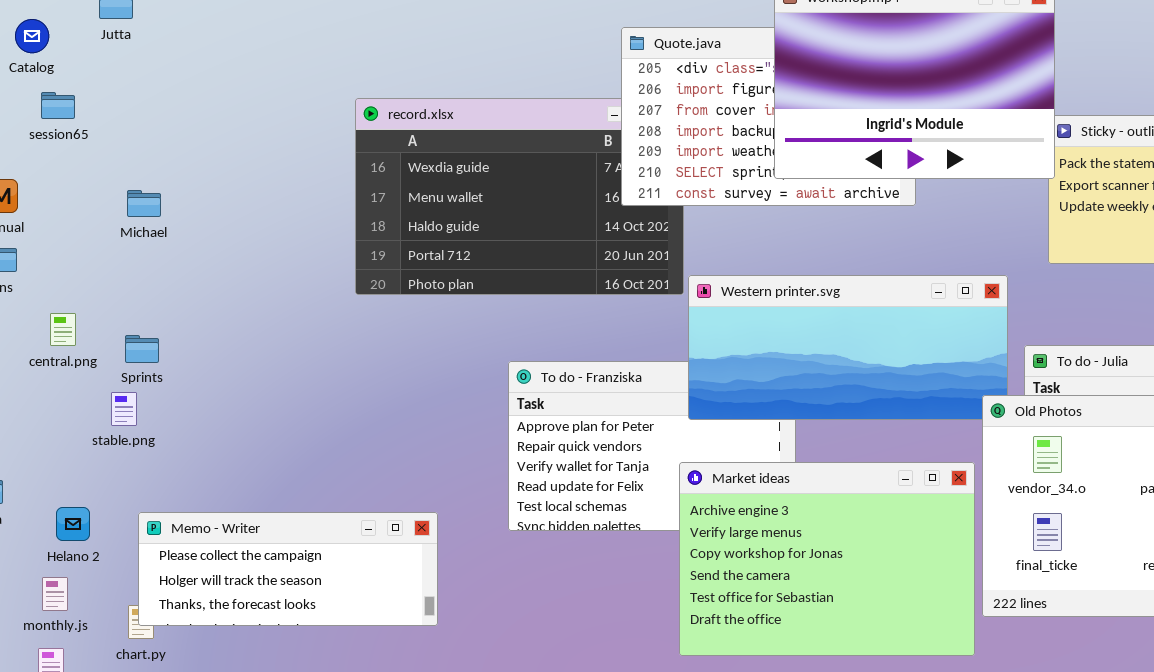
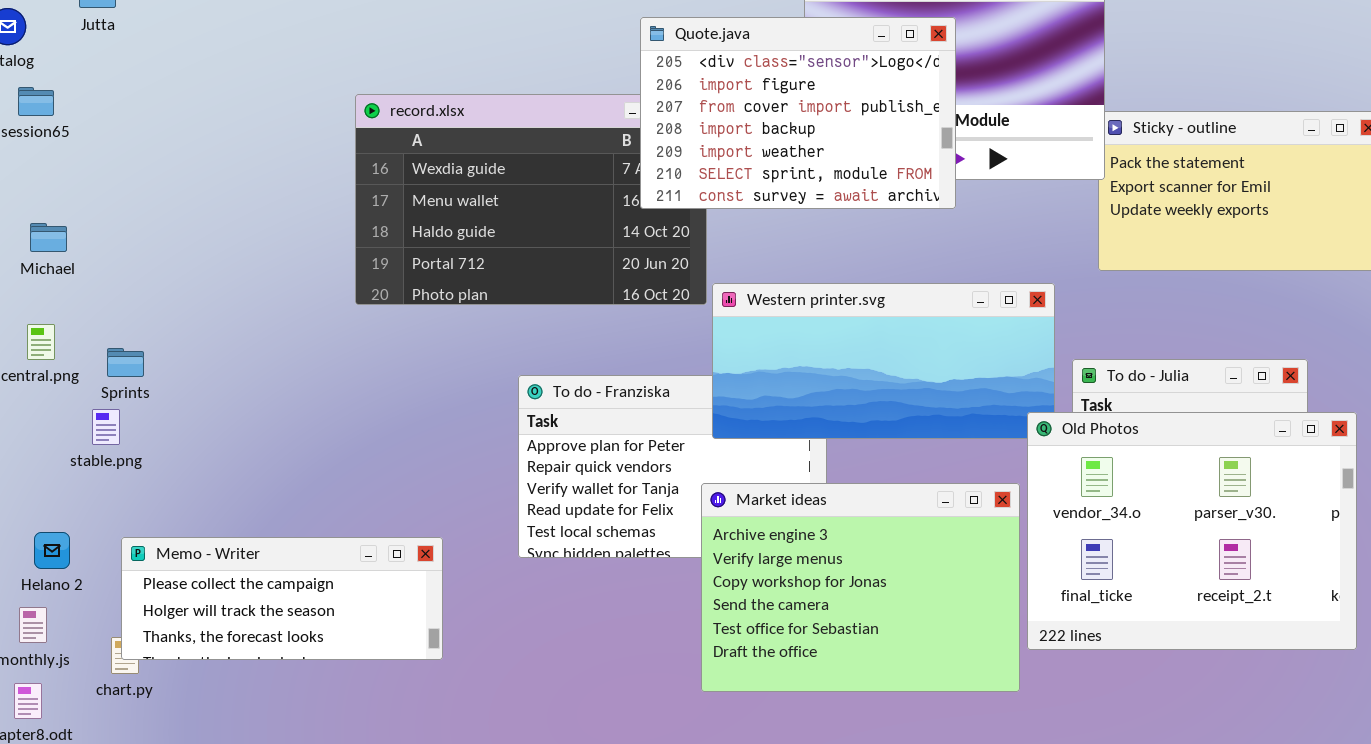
Quote.java: [621,27,916,206] -> [640,17,956,209], raised
Michael: [127,190,161,217] -> [30,223,67,252], moved

